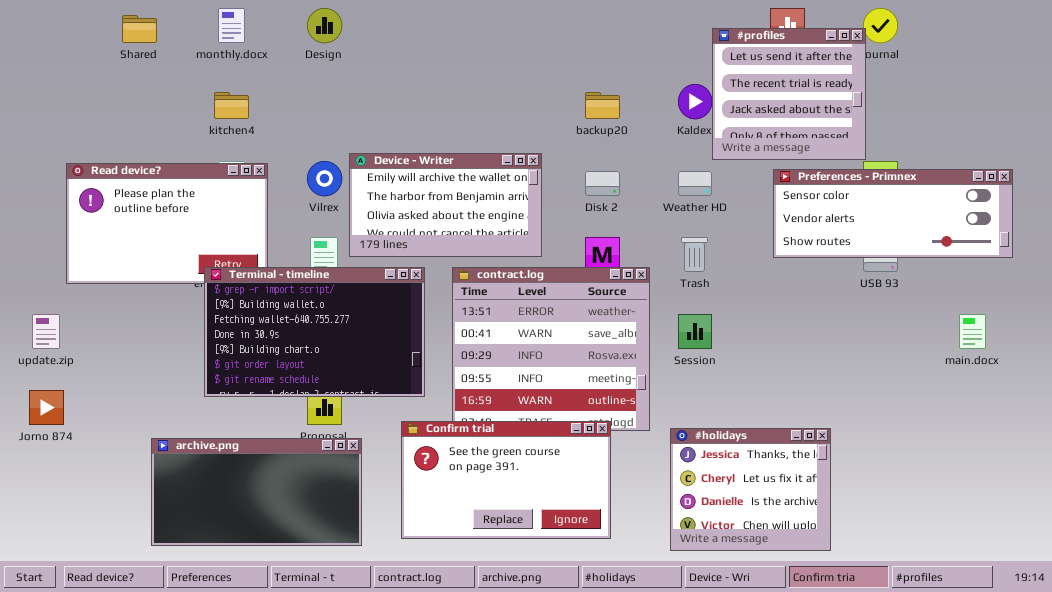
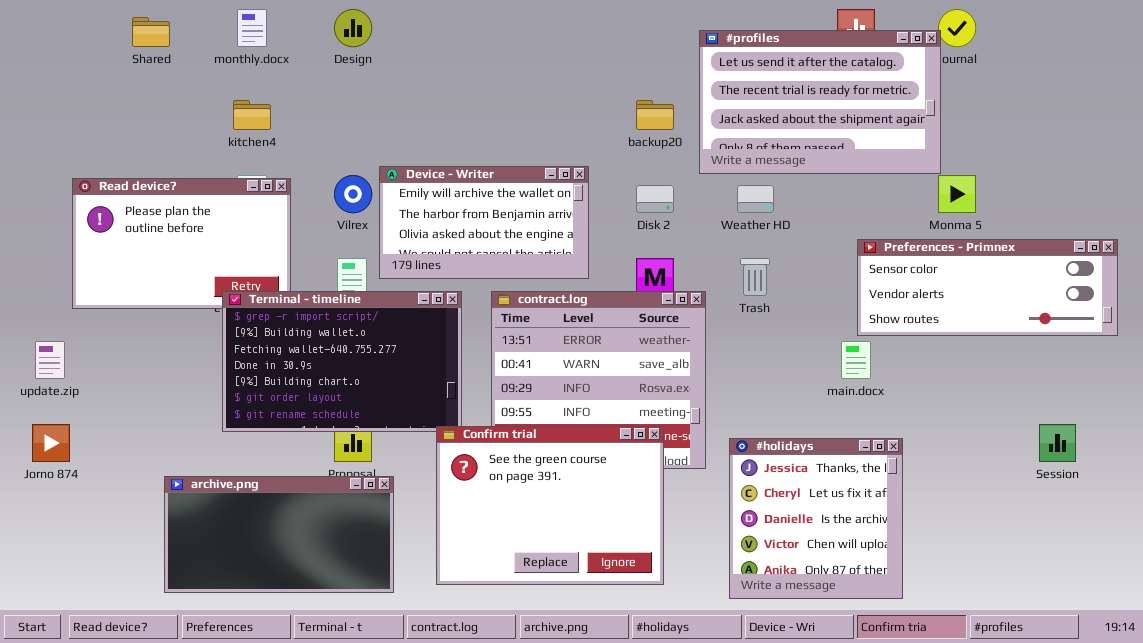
#profiles: [712,28,866,160] -> [699,30,941,174], resized
Preferences - Primnex: [773,169,1013,258] -> [857,239,1118,336], moved
Session: [678,314,712,349] -> [1039,424,1076,462], moved
main.docx: [959,314,986,349] -> [841,341,871,379], moved
Confirm trial: [401,421,611,539] -> [436,426,664,585], resized
#holidays: [670,428,831,551] -> [729,438,903,599], resized

